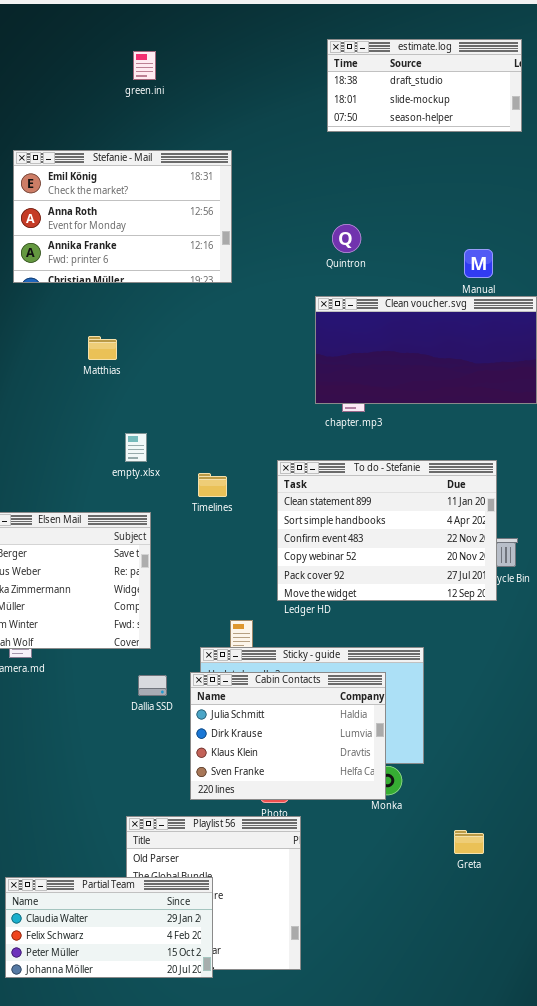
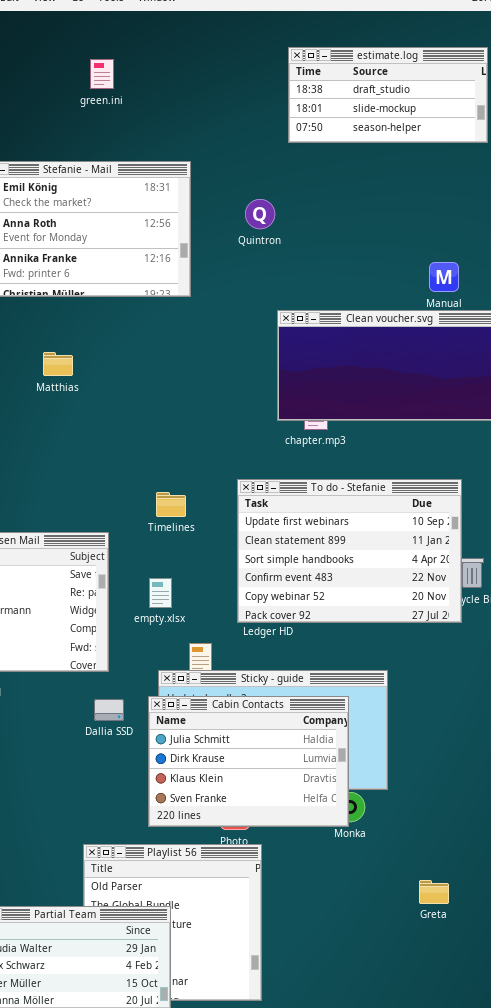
Quintron: [332,224,361,253] -> [245,199,275,229], moved
empty.xlsx: [125,433,147,462] -> [149,578,172,608], moved
To do - Stefanie: [277,460,497,601] -> [237,479,462,623], scrolled up 1 row
Greta: [454,830,484,854] -> [419,880,449,904], moved

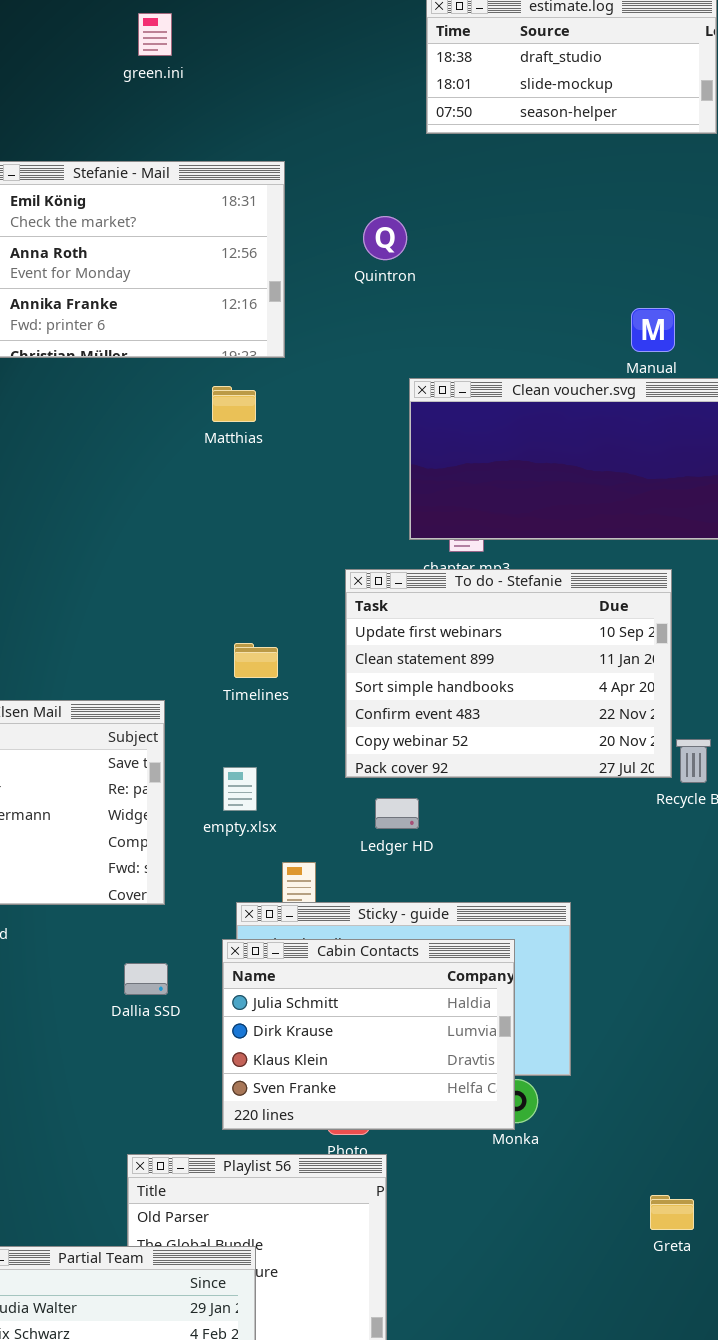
Matthias: [43,352,73,376] -> [212,386,256,422], moved
To do - Stefanie: [237,479,462,623] -> [345,569,672,778], moved
Dallia SSD: [94,699,124,721] -> [124,963,168,995], moved
Greta: [419,880,449,904] -> [650,1195,694,1230], moved

